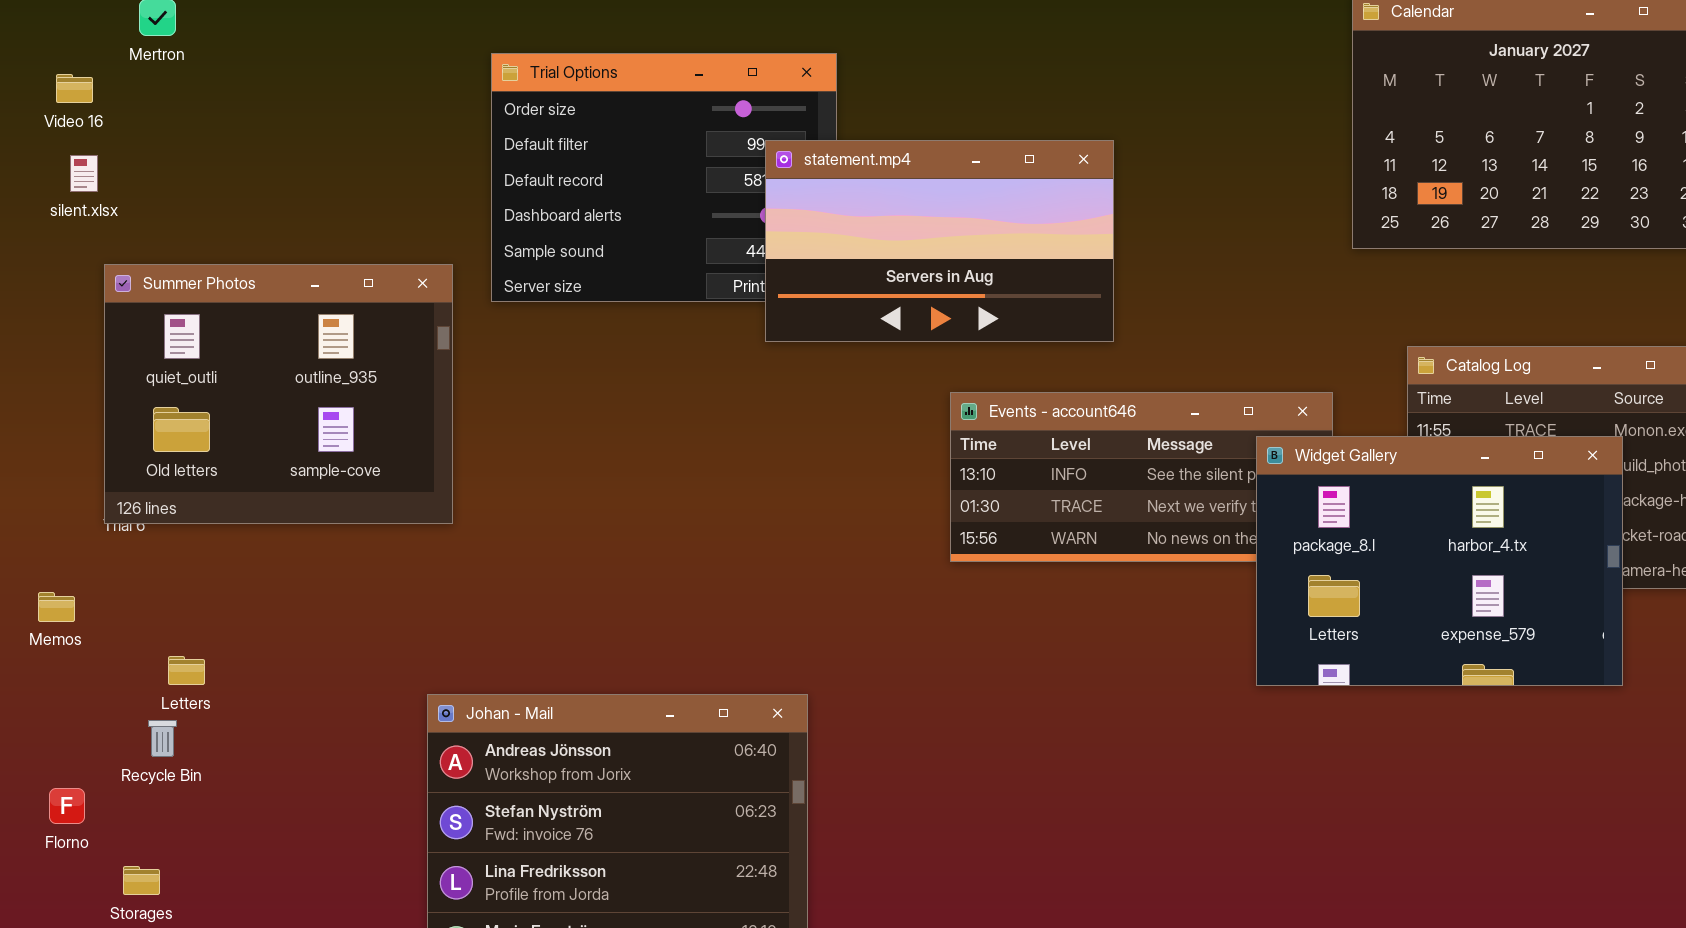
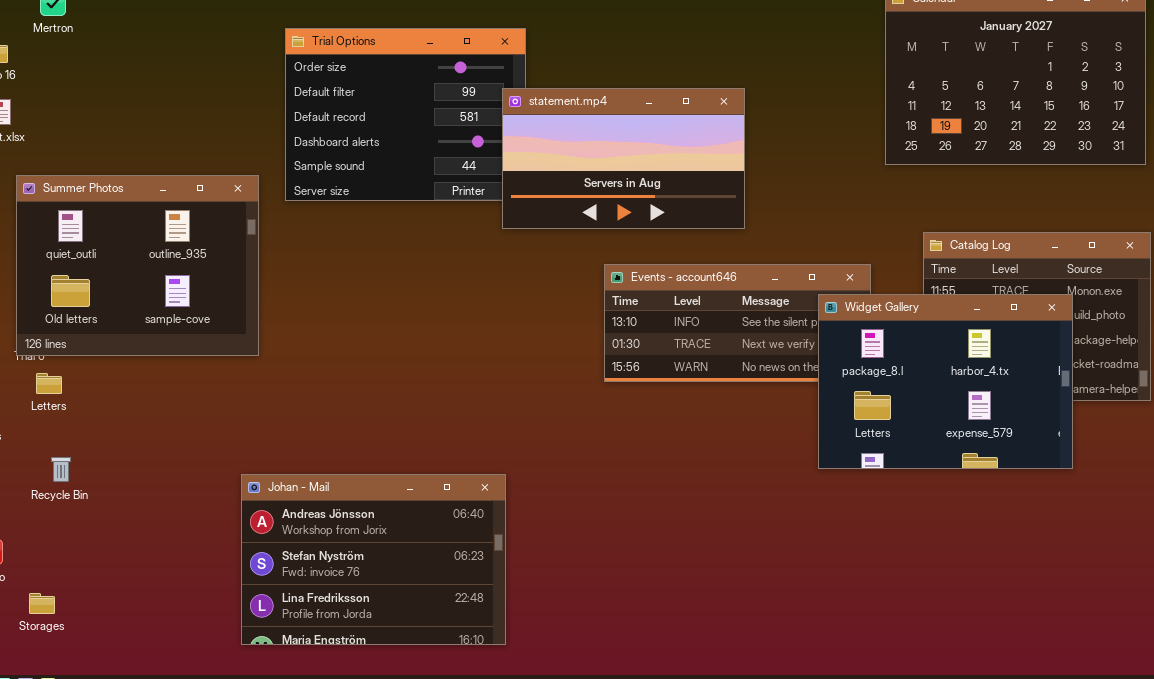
statement.mp4: [765,140,1114,342] -> [502,88,745,229], moved
Letters: [168,656,205,685] -> [36,373,62,394], moved
Recycle Bin: [148,720,177,757] -> [51,457,71,482], moved

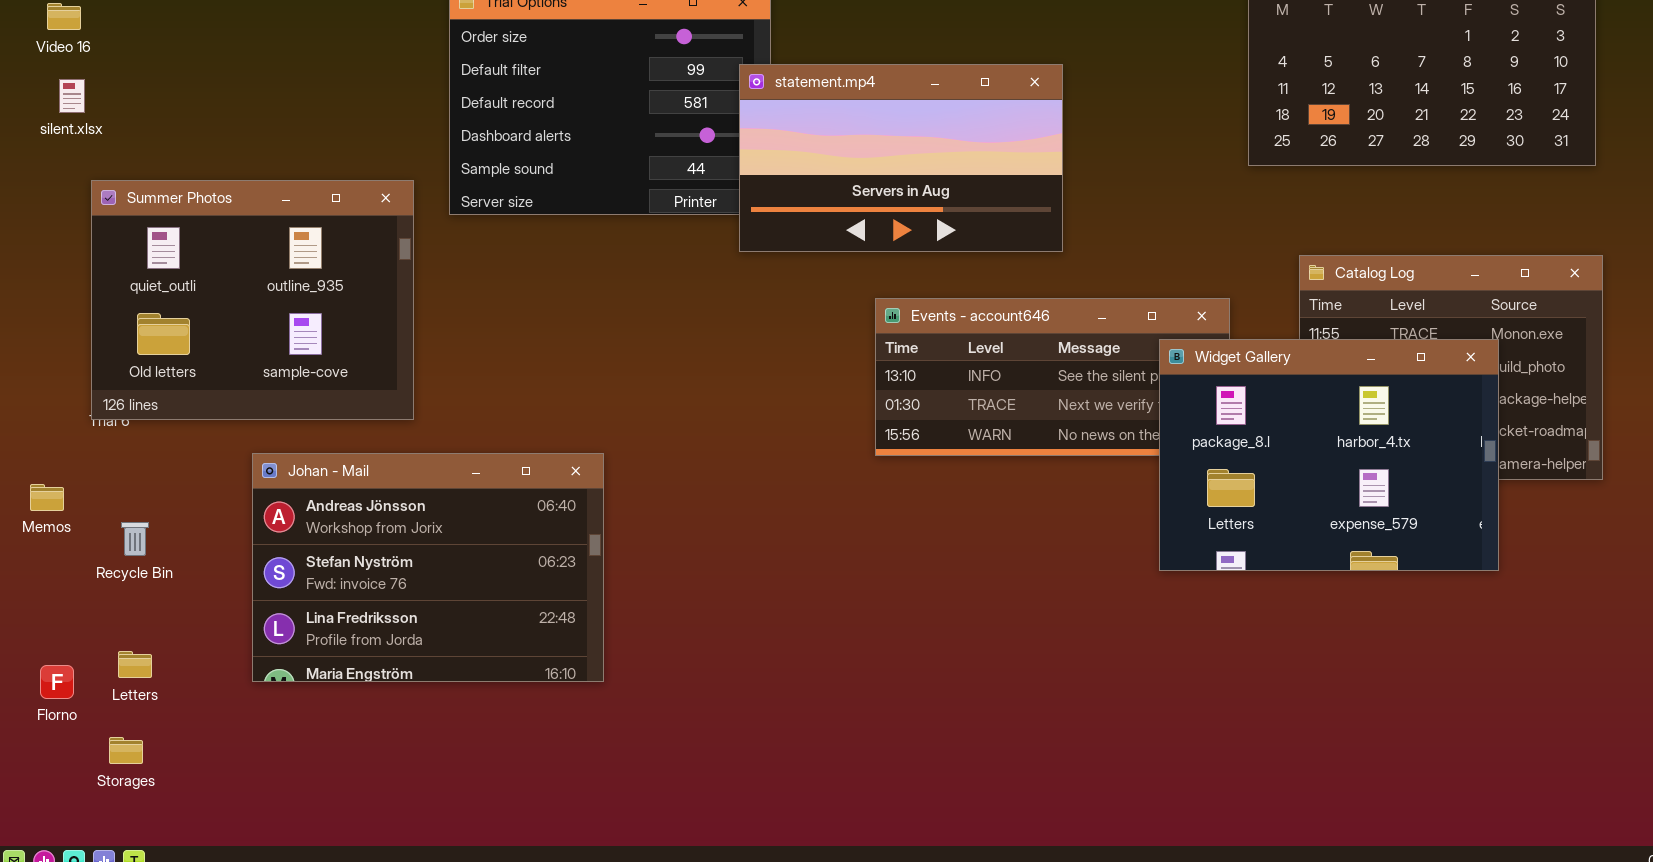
Letters: [36,373,62,394] -> [118,651,152,678], moved
Recycle Bin: [51,457,71,482] -> [121,522,149,556], moved
Johan - Mail: [241,474,506,645] -> [252,453,604,682], moved

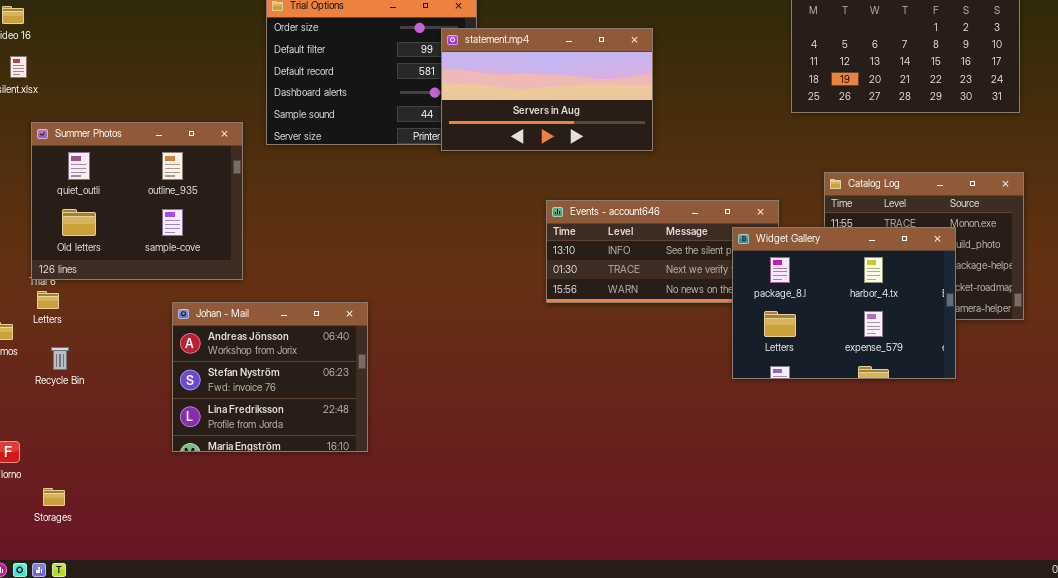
statement.mp4: [739,64,1063,252] -> [441,28,653,151], moved
Johan - Mail: [252,453,604,682] -> [172,302,368,452], resized
Letters: [118,651,152,678] -> [37,291,59,309], moved

